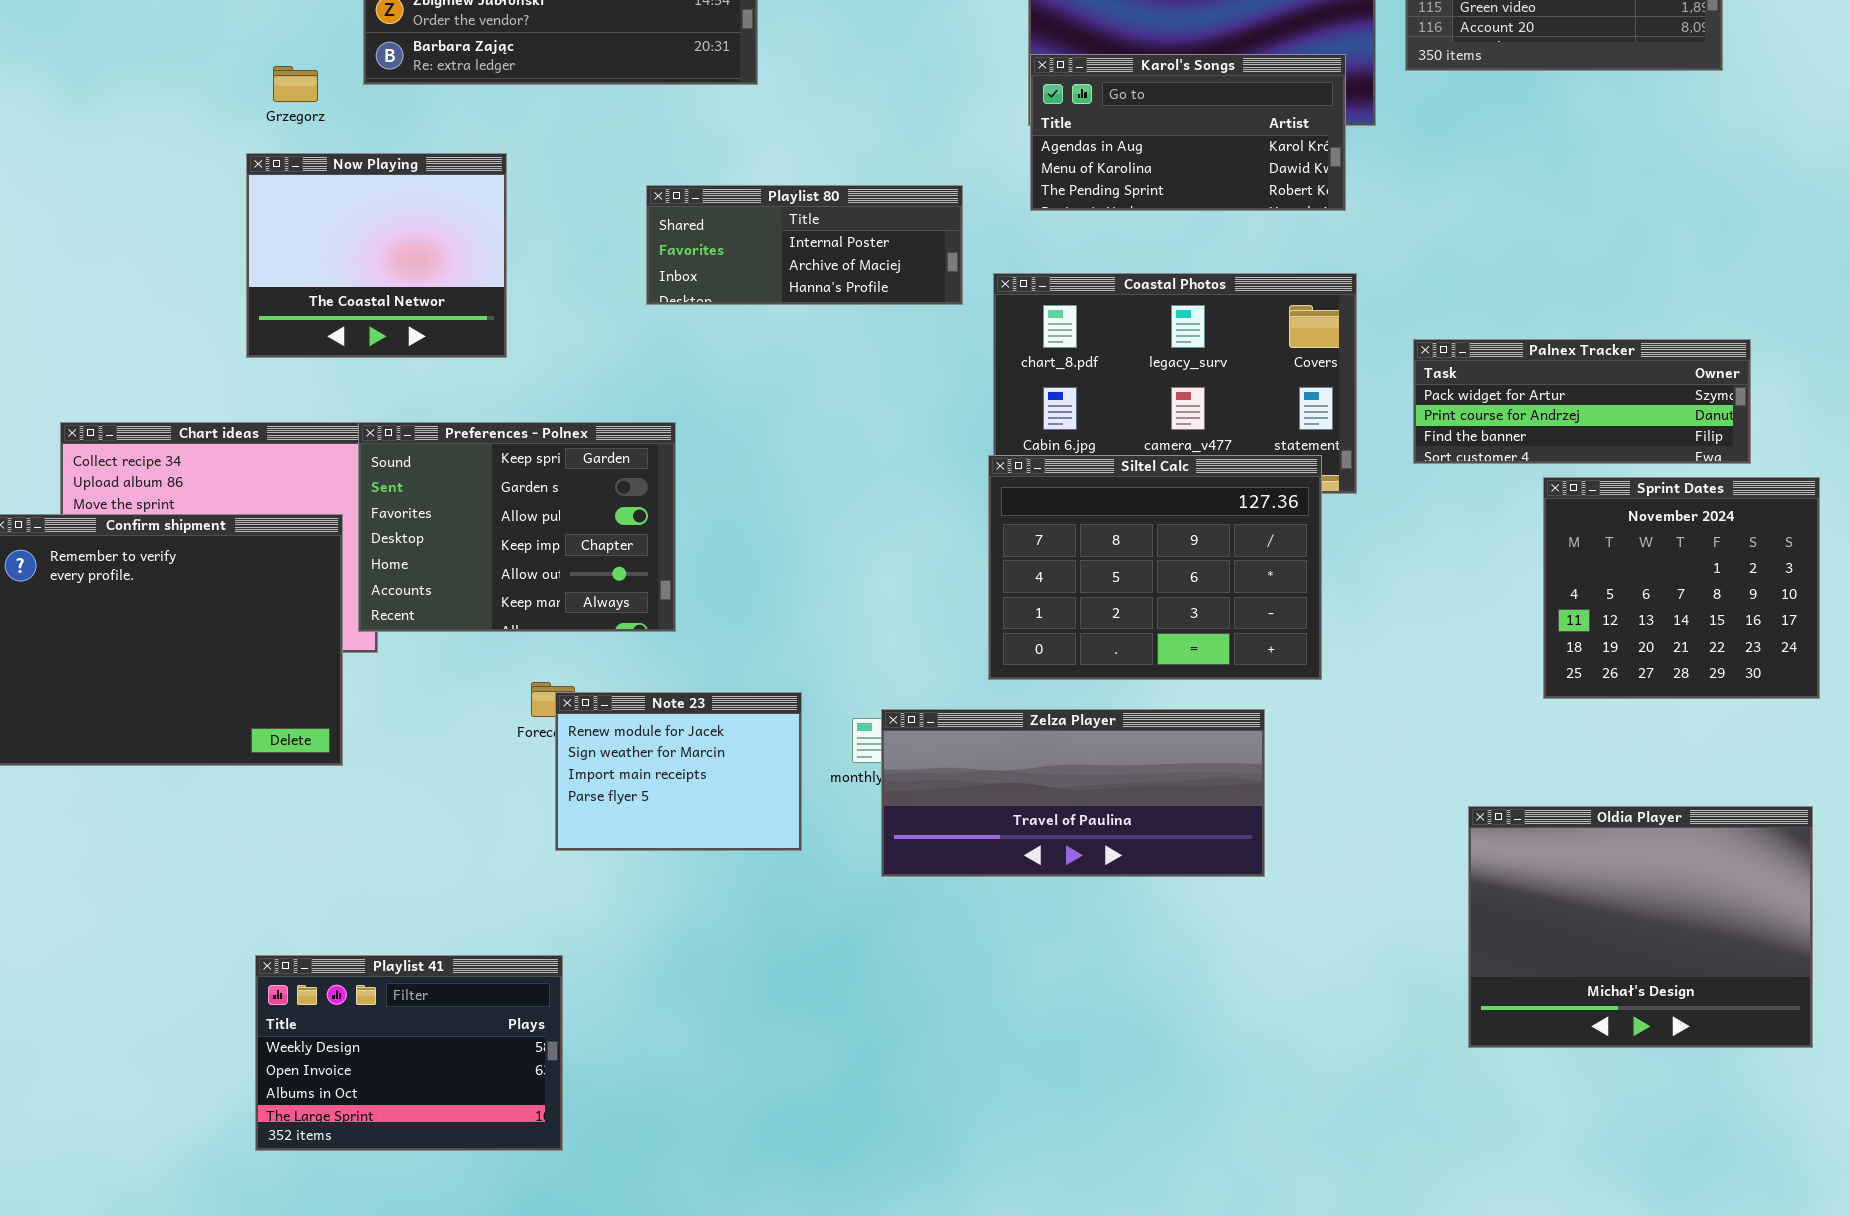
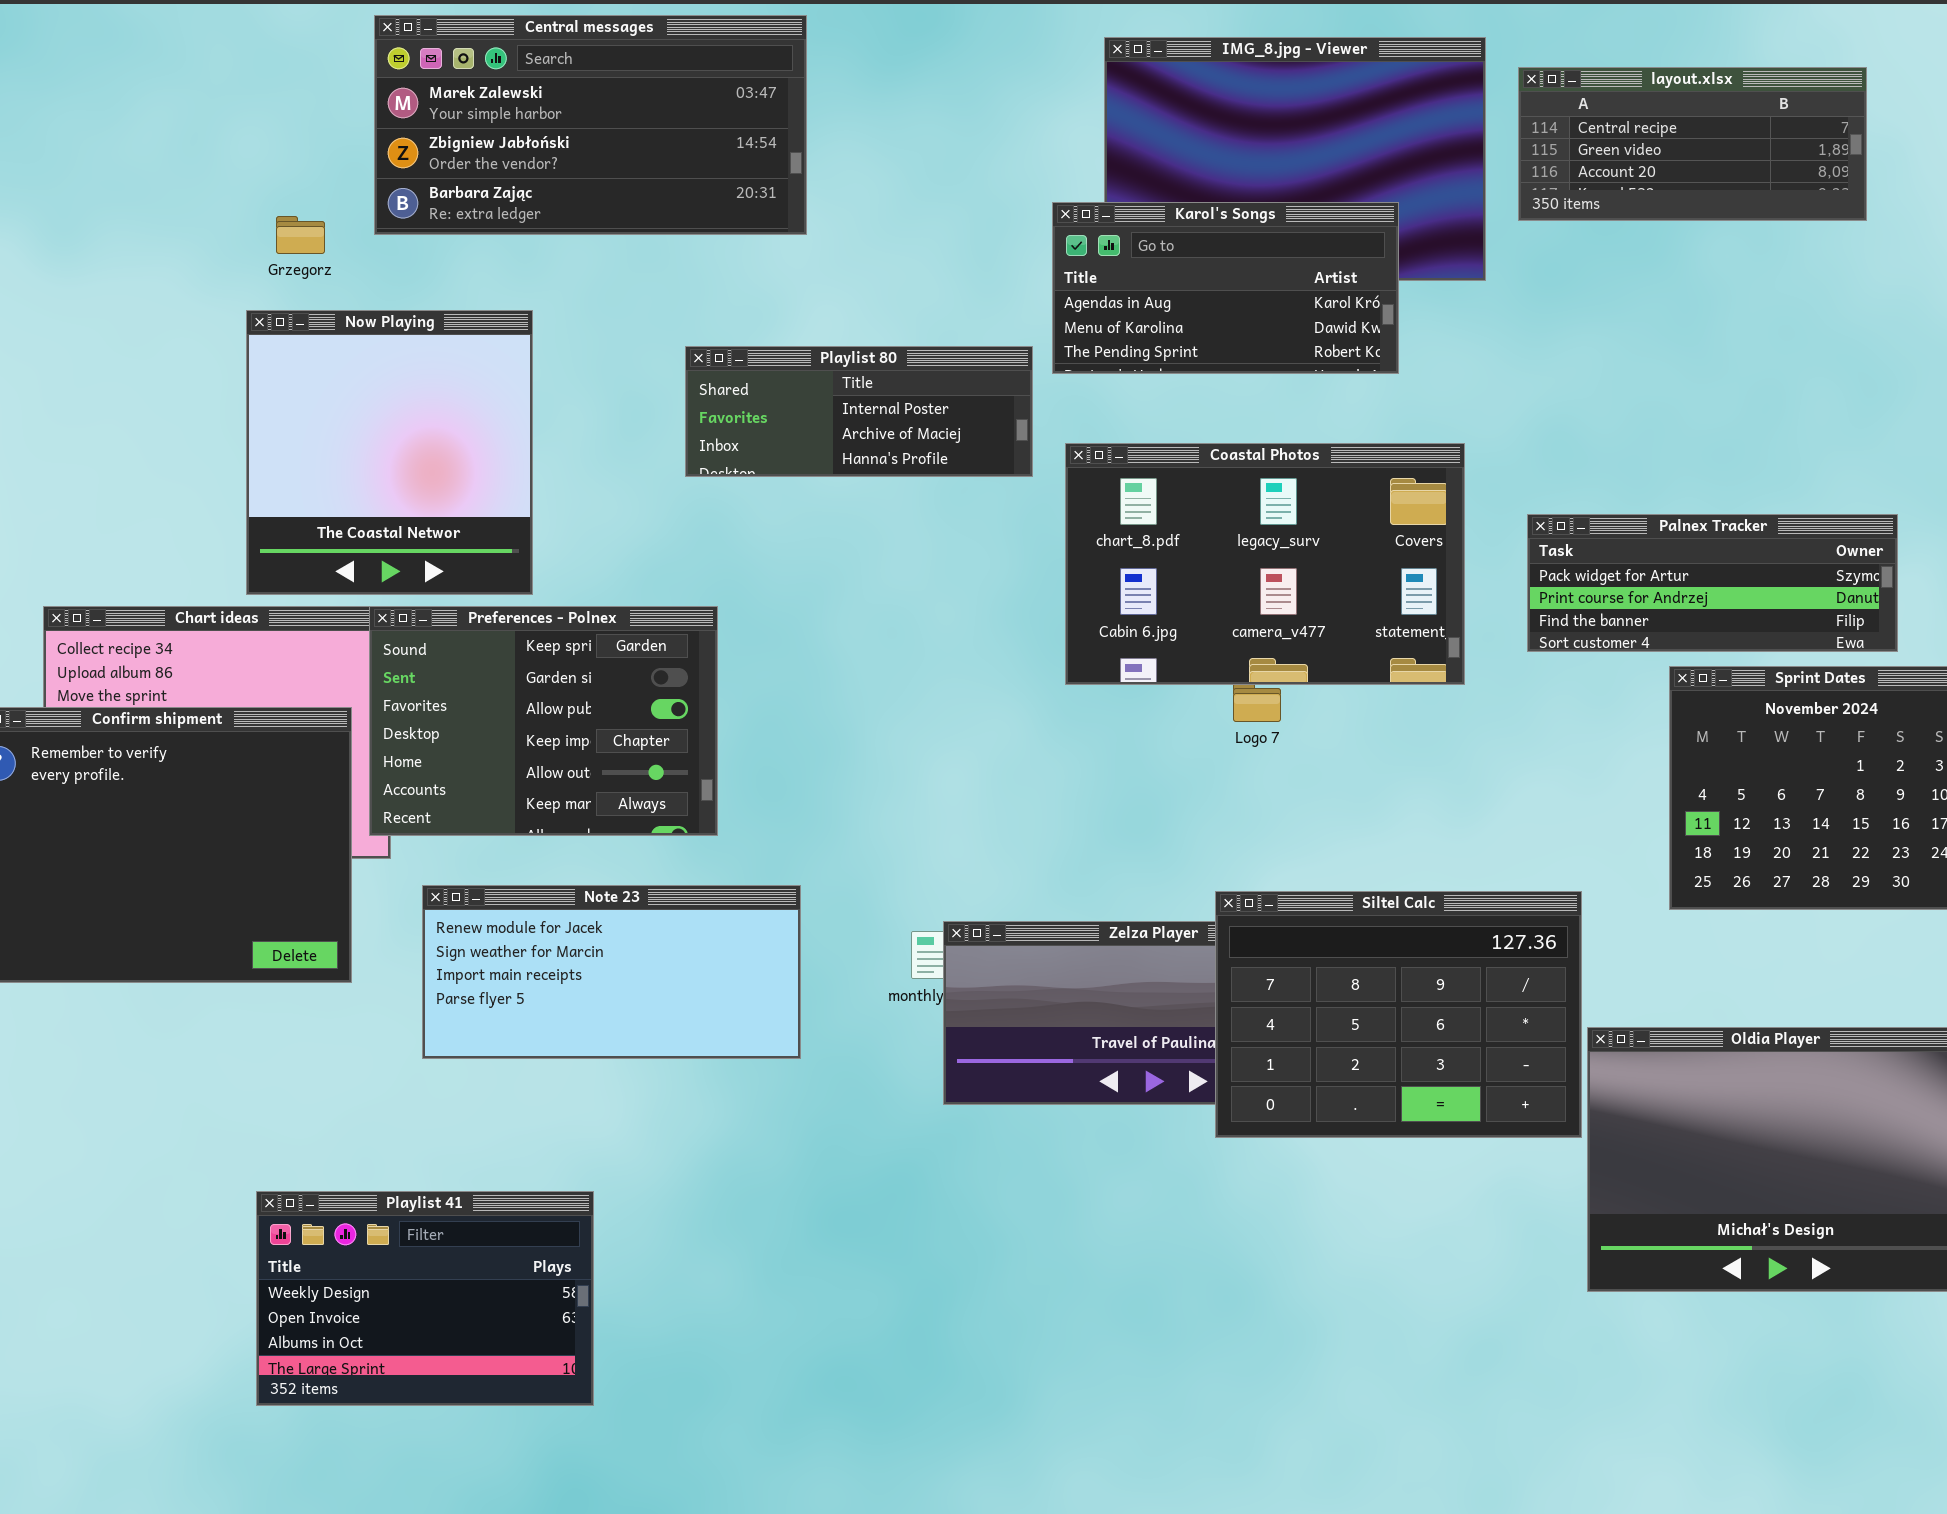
Karol's Songs: [1030,54,1346,211] -> [1052,202,1399,374], moved
Now Playing: [246,153,507,358] -> [246,310,533,595], resized
Siltel Calc: [988,455,1322,680] -> [1215,891,1582,1138], moved
Note 23: [555,692,802,851] -> [422,885,801,1059], moved, resized

